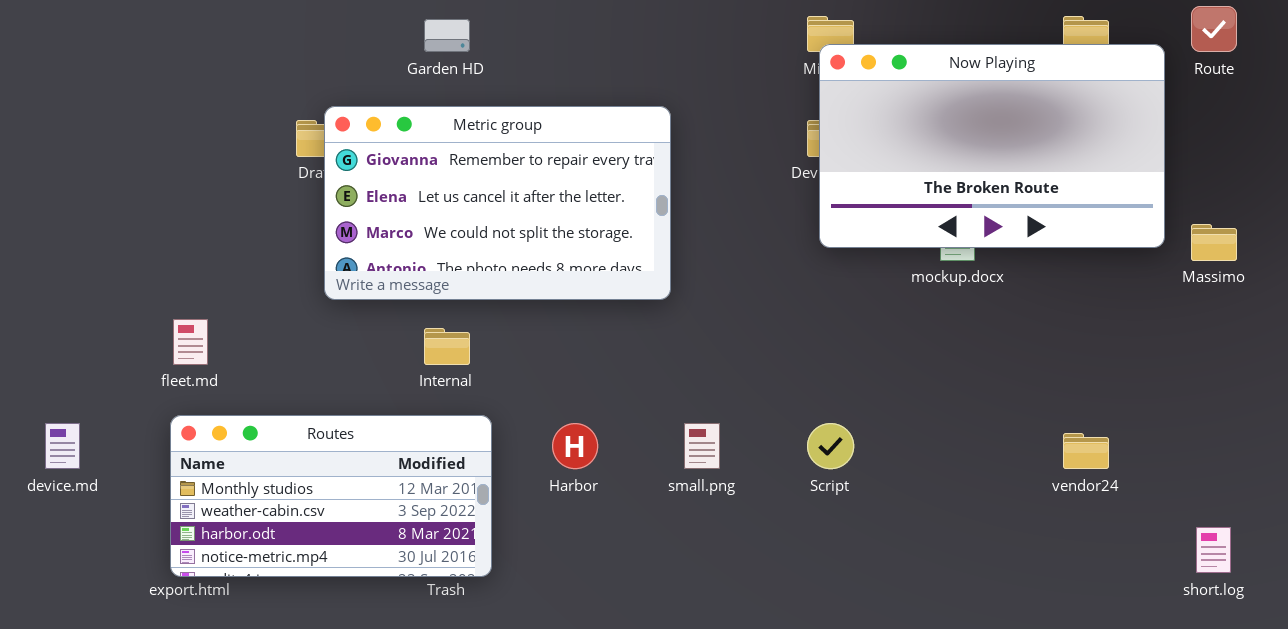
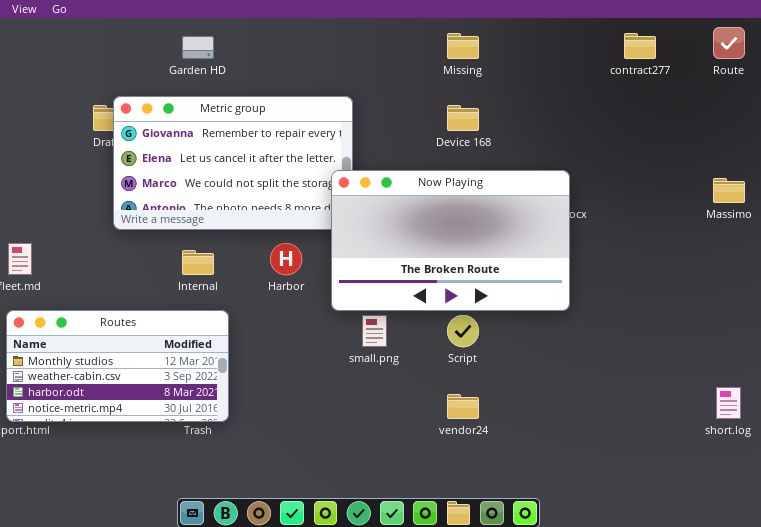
Now Playing: [819,44,1165,248] -> [331,170,570,311], moved
Harbor: [552,423,598,469] -> [270,243,302,275], moved
vendor24: [1063,433,1109,469] -> [447,394,479,419], moved

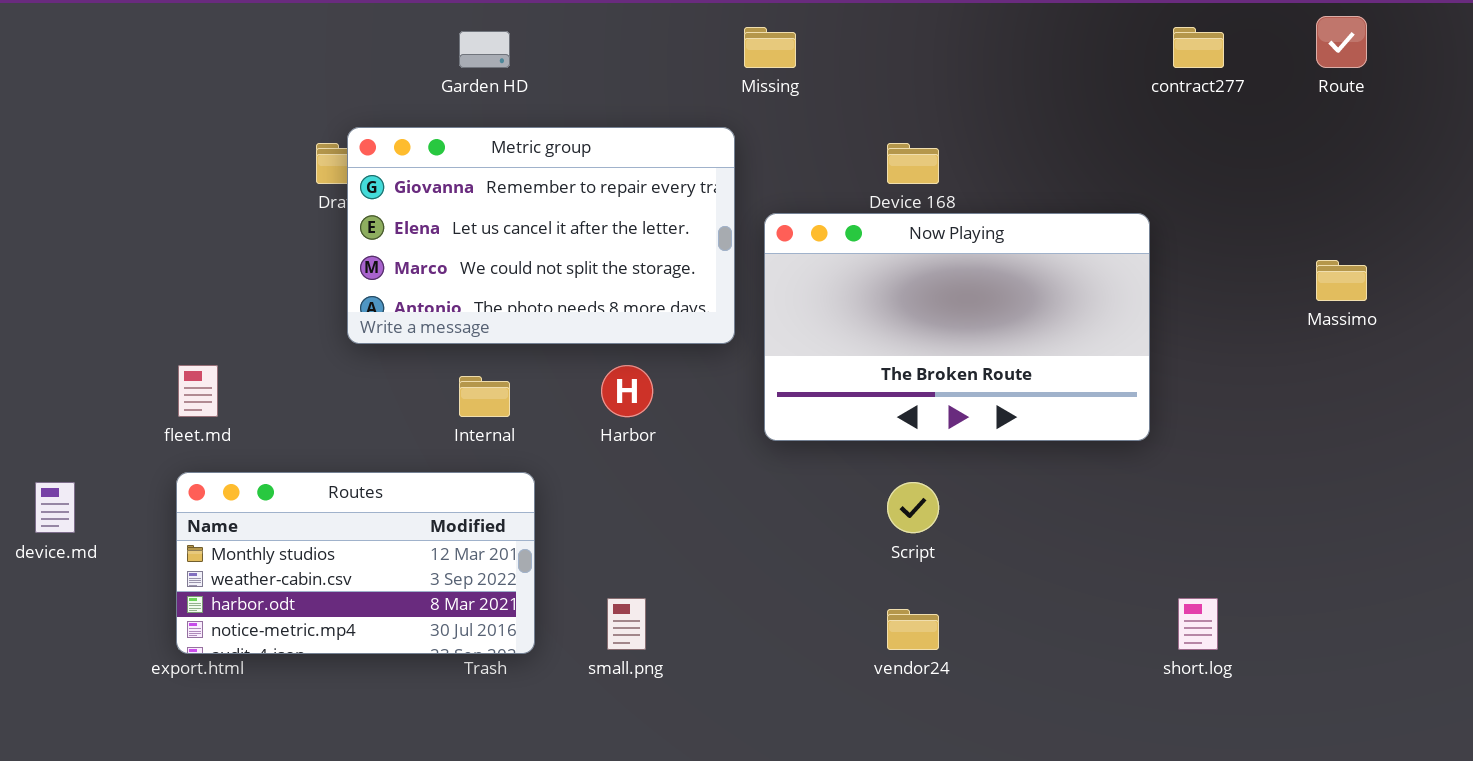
Missing: [447,33,479,59] -> [744,27,796,68], moved
Now Playing: [331,170,570,311] -> [764,213,1150,441], moved
small.png: [362,315,387,347] -> [607,598,646,650], moved
short.log: [716,387,741,419] -> [1178,598,1218,650], moved

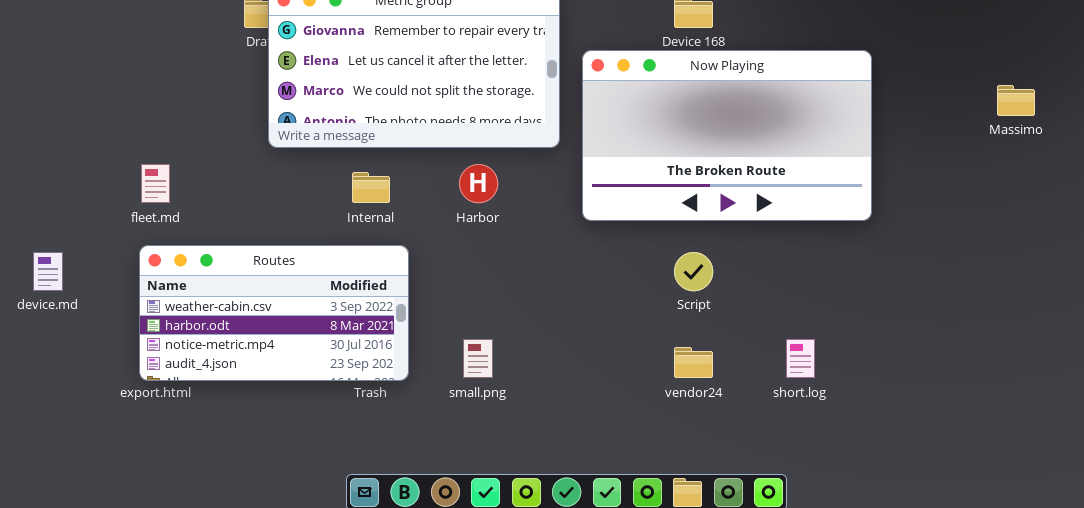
Routes: [176,472,535,654] -> [139,245,409,381], scrolled down 1 row
short.log: [1178,598,1218,650] -> [786,339,815,378], moved

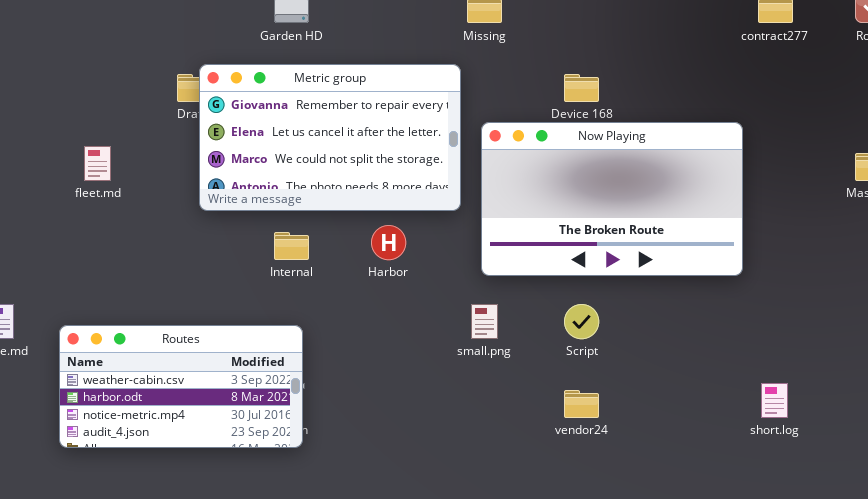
fleet.md: [141,164,170,203] -> [84,146,111,181], moved
Routes: [139,245,409,381] -> [59,325,303,448], moved
small.png: [463,339,493,378] -> [471,304,498,339], moved
short.log: [786,339,815,378] -> [761,383,788,418], moved

